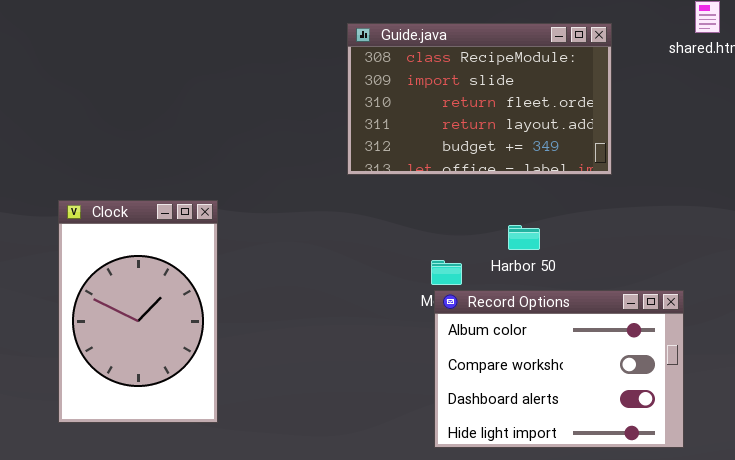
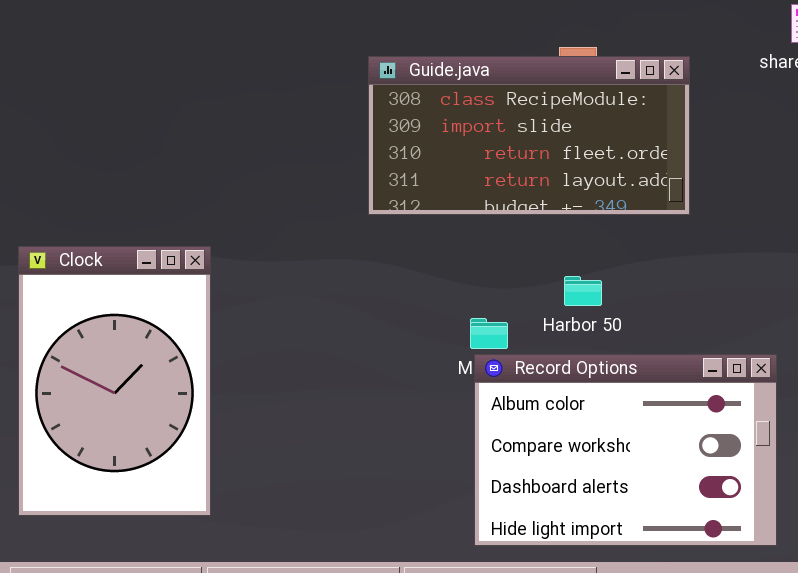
Guide.java: [347,23,612,175] -> [368,56,690,215], resized

